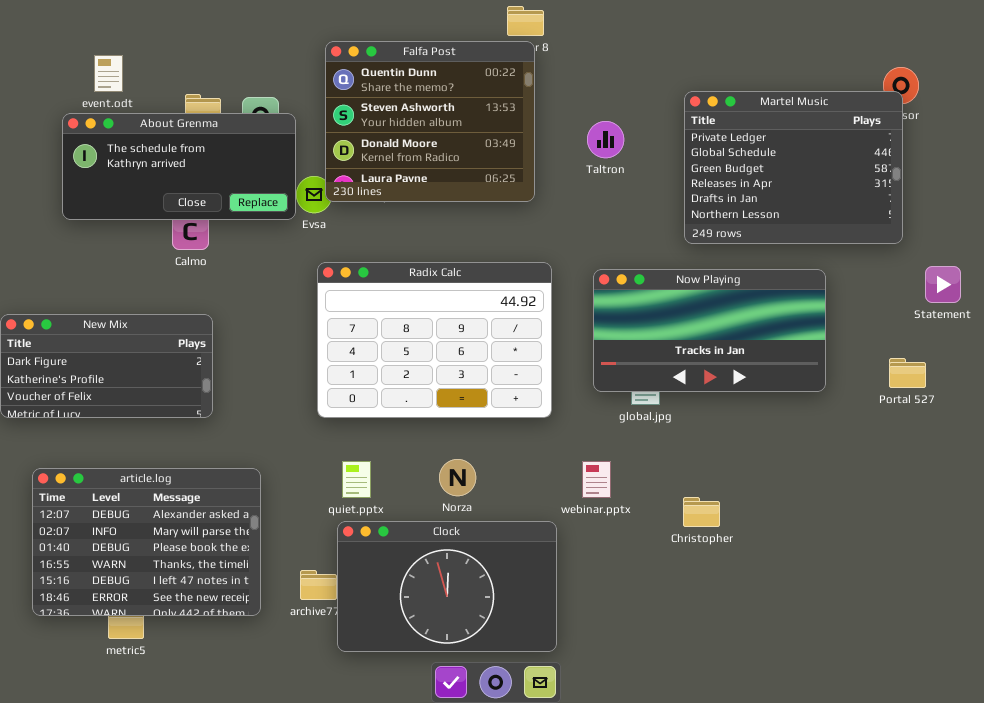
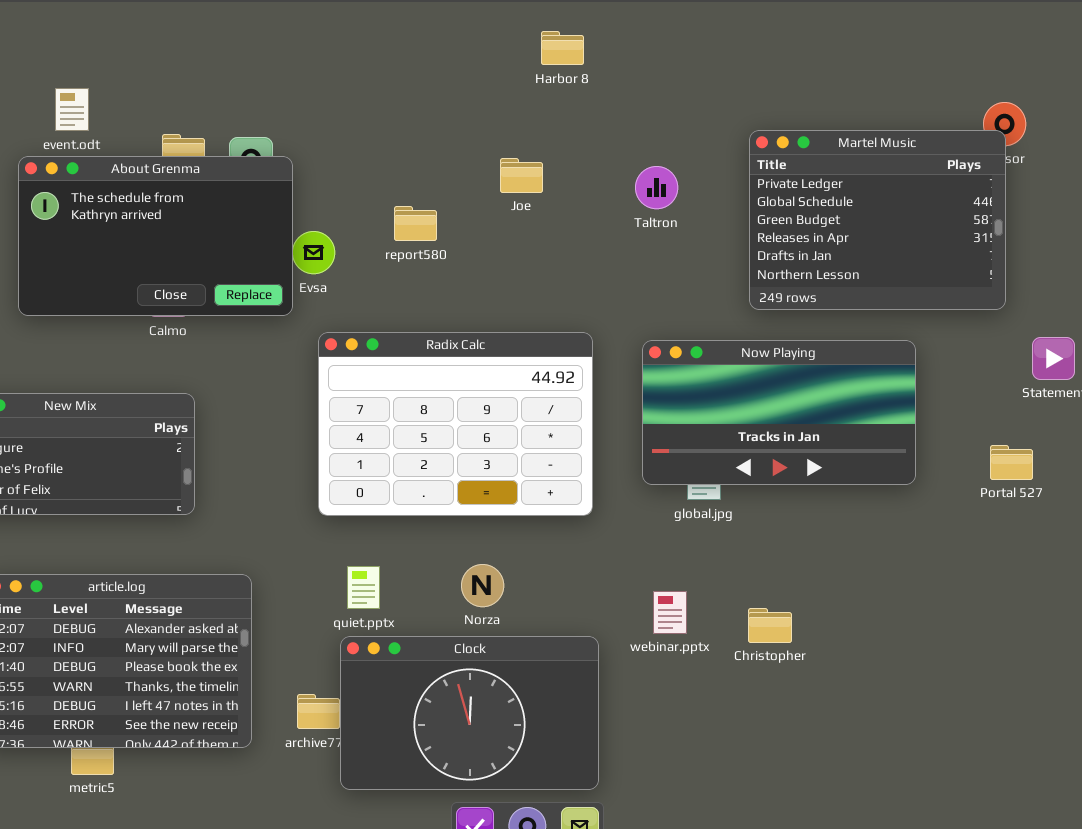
Falfa Post: [325,41,535,202] -> none, closed
About Grenma: [62,113,296,220] -> [18,156,293,316], resized
webinar.pptx: [582,461,611,498] -> [653,591,687,634], moved

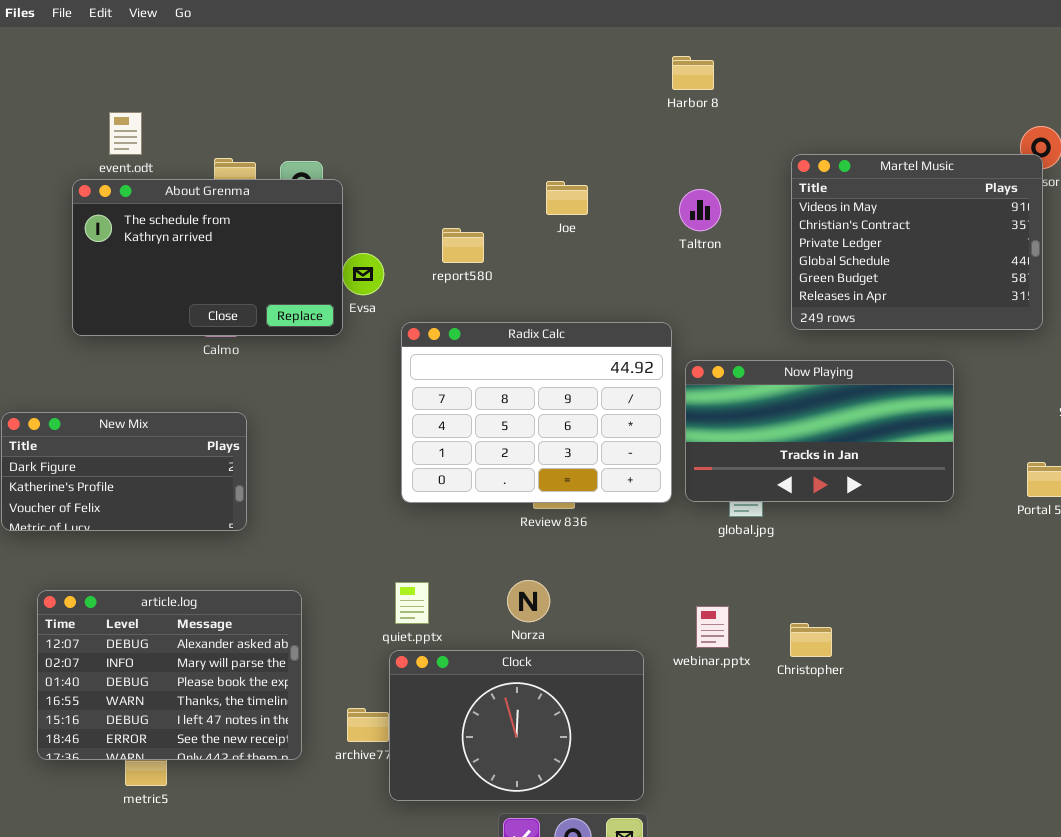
Harbor 8: [541,31,584,65] -> [672,56,714,90], moved
Martel Music: [749,130,1006,310] -> [791,154,1043,330], scrolled up 2 rows
Radix Calc: [318,332,593,516] -> [401,322,672,503], moved

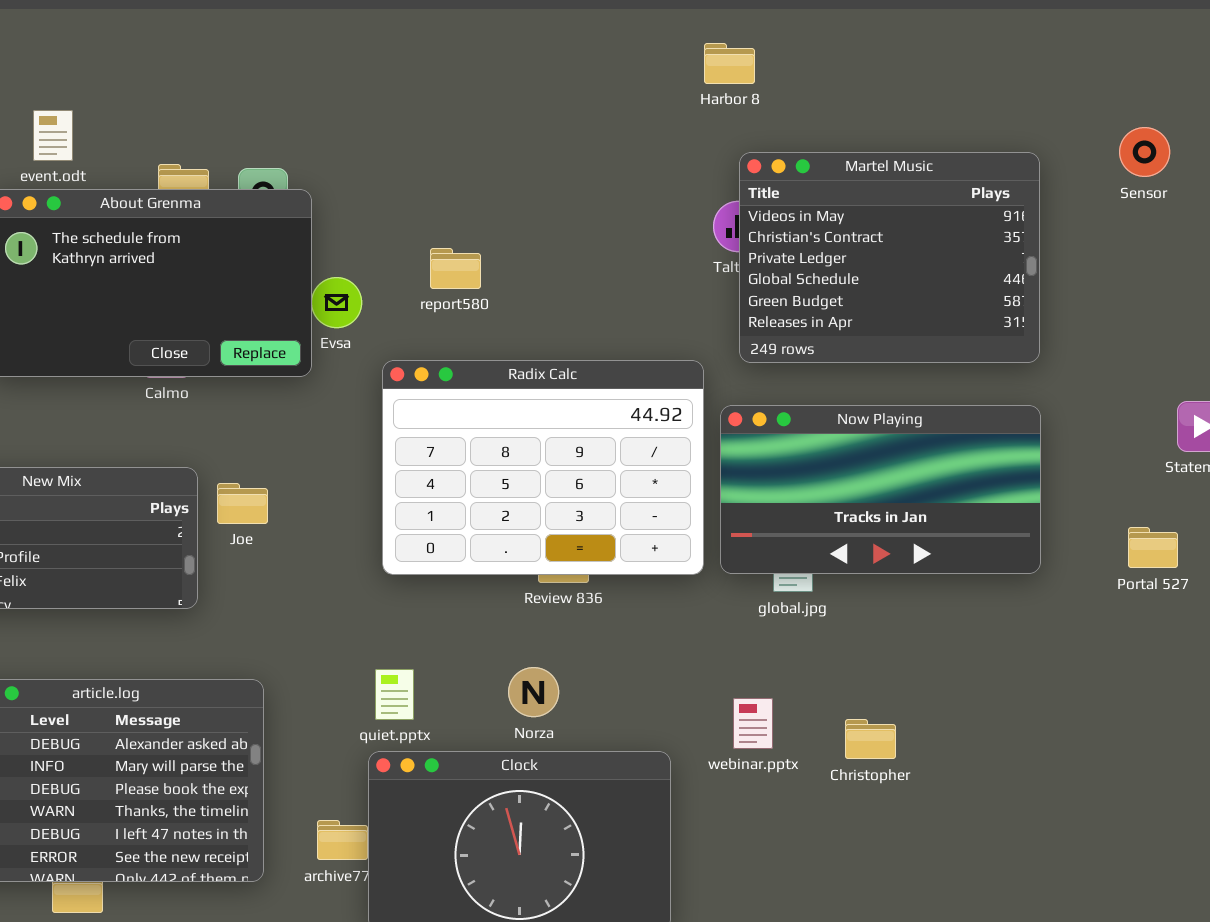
Martel Music: [791,154,1043,330] -> [739,152,1040,363], moved
Joe: [546,181,588,215] -> [217,483,268,524], moved

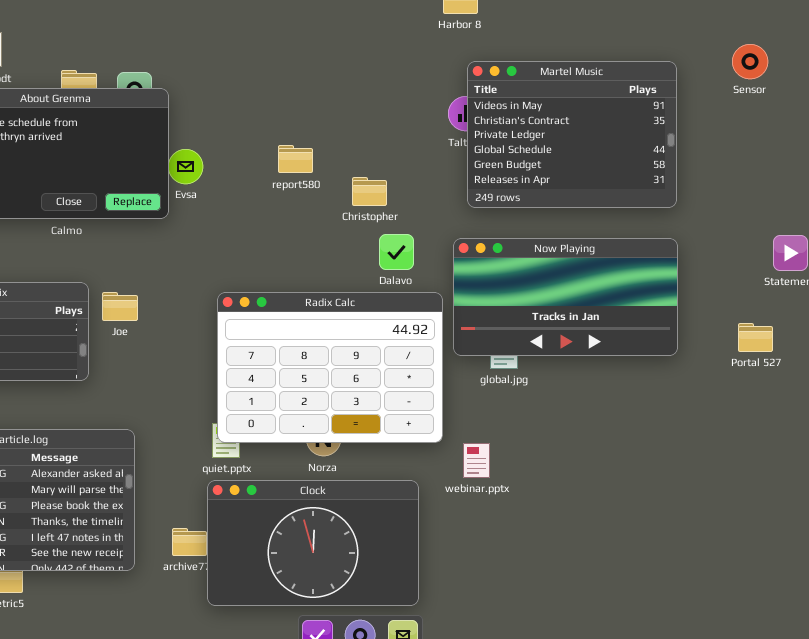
report580: [430,248,481,289] -> [278,145,313,173], moved
Radix Calc: [382,360,704,575] -> [217,292,443,443], moved
Christopher: [845,719,896,759] -> [352,177,387,206], moved

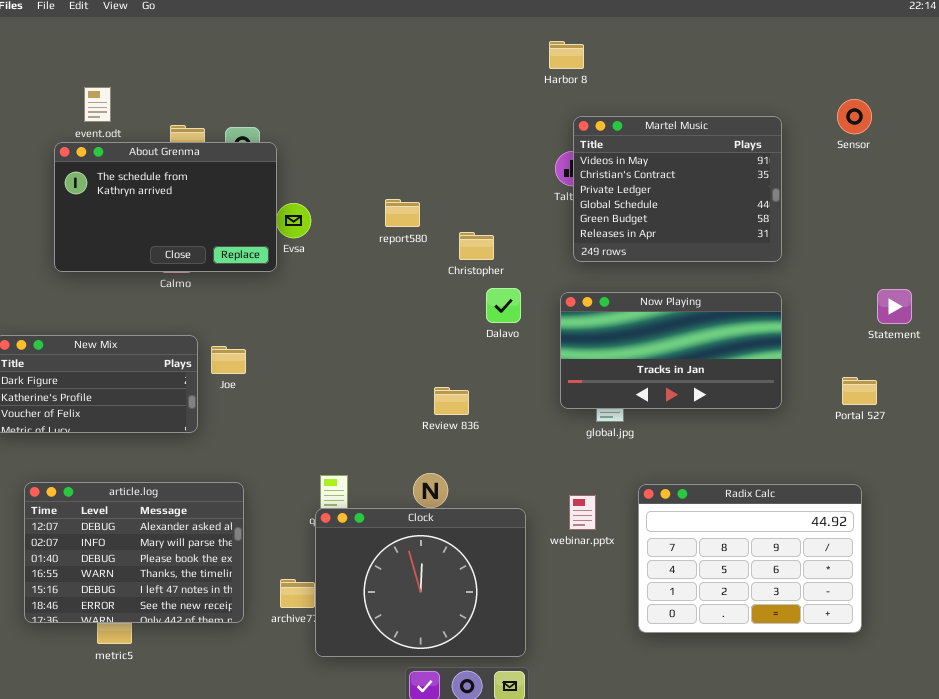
Radix Calc: [217,292,443,443] -> [638,484,862,633], moved
Clock: [207,480,419,606] -> [315,508,526,657], resized

